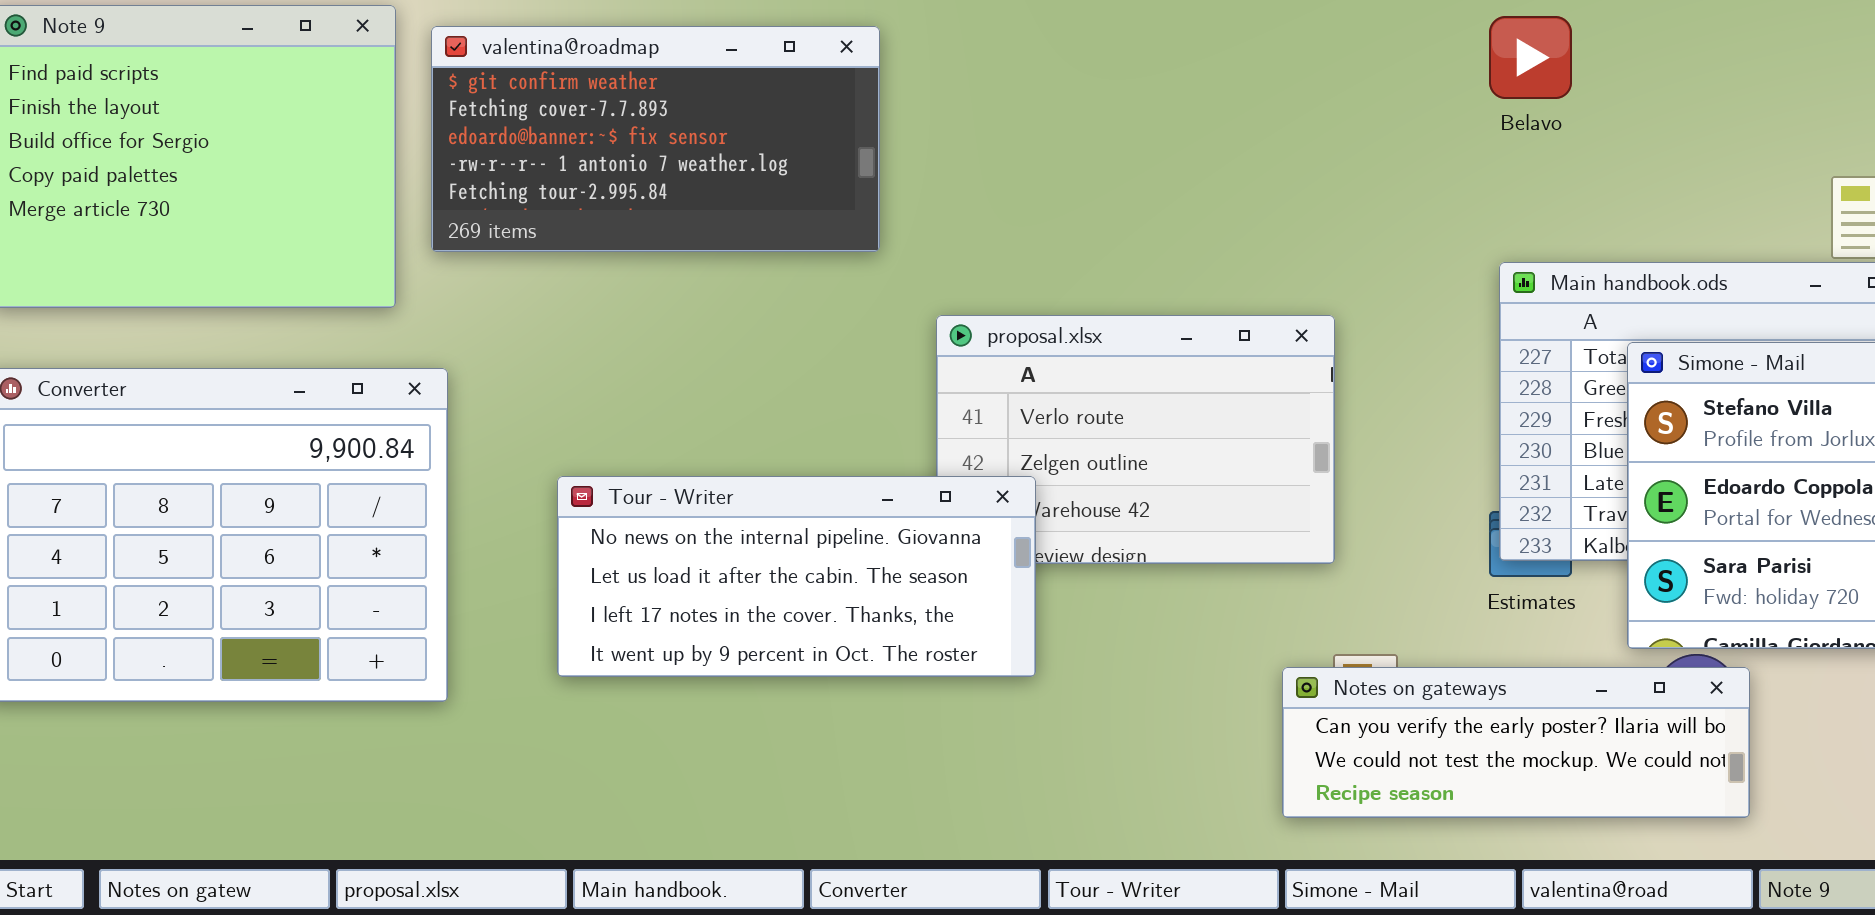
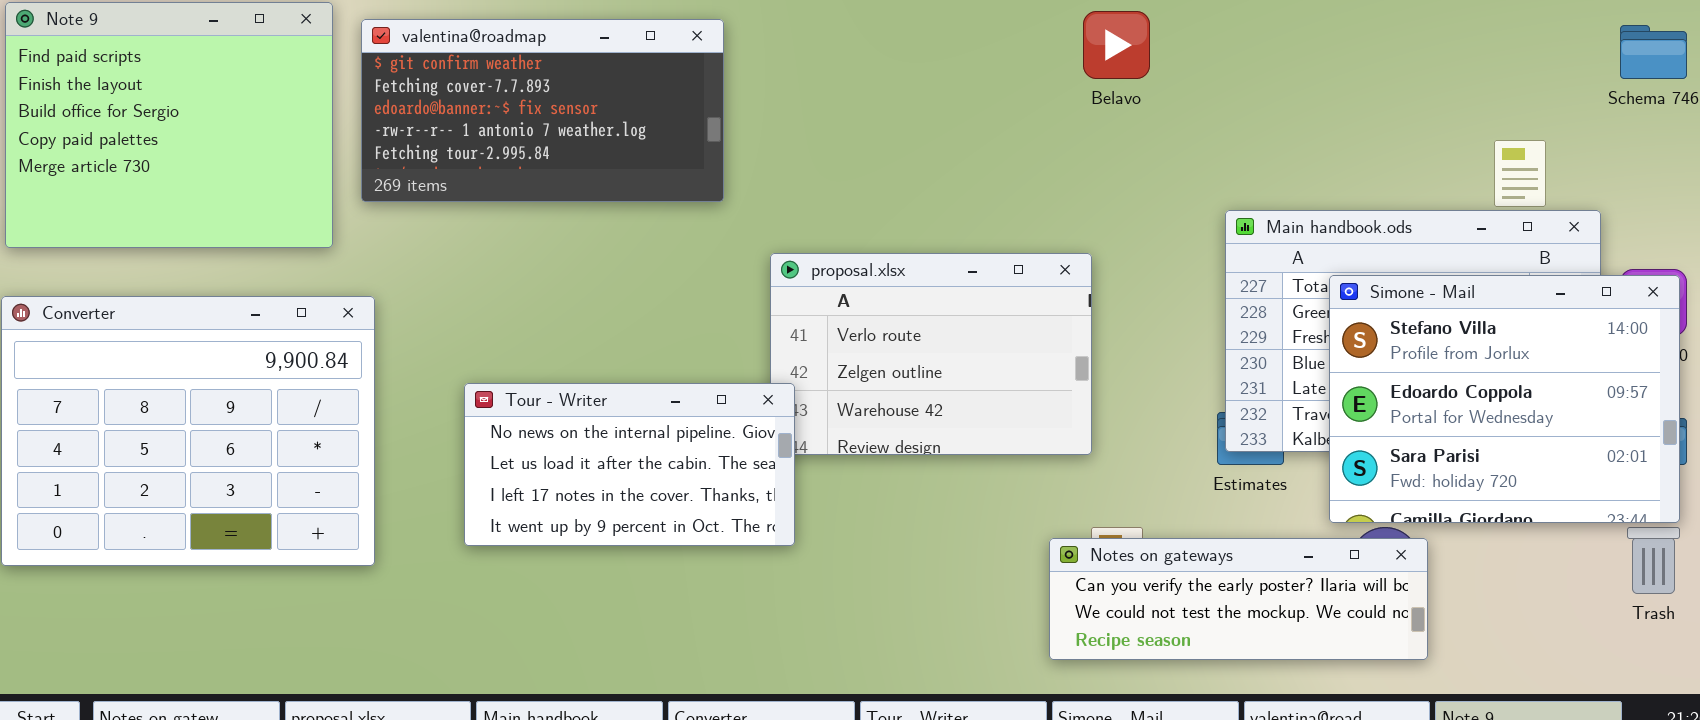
Belavo: [1489,16,1572,99] -> [1083,11,1150,79], moved
Tour - Writer: [557,476,1036,677] -> [464,383,795,546], resized

